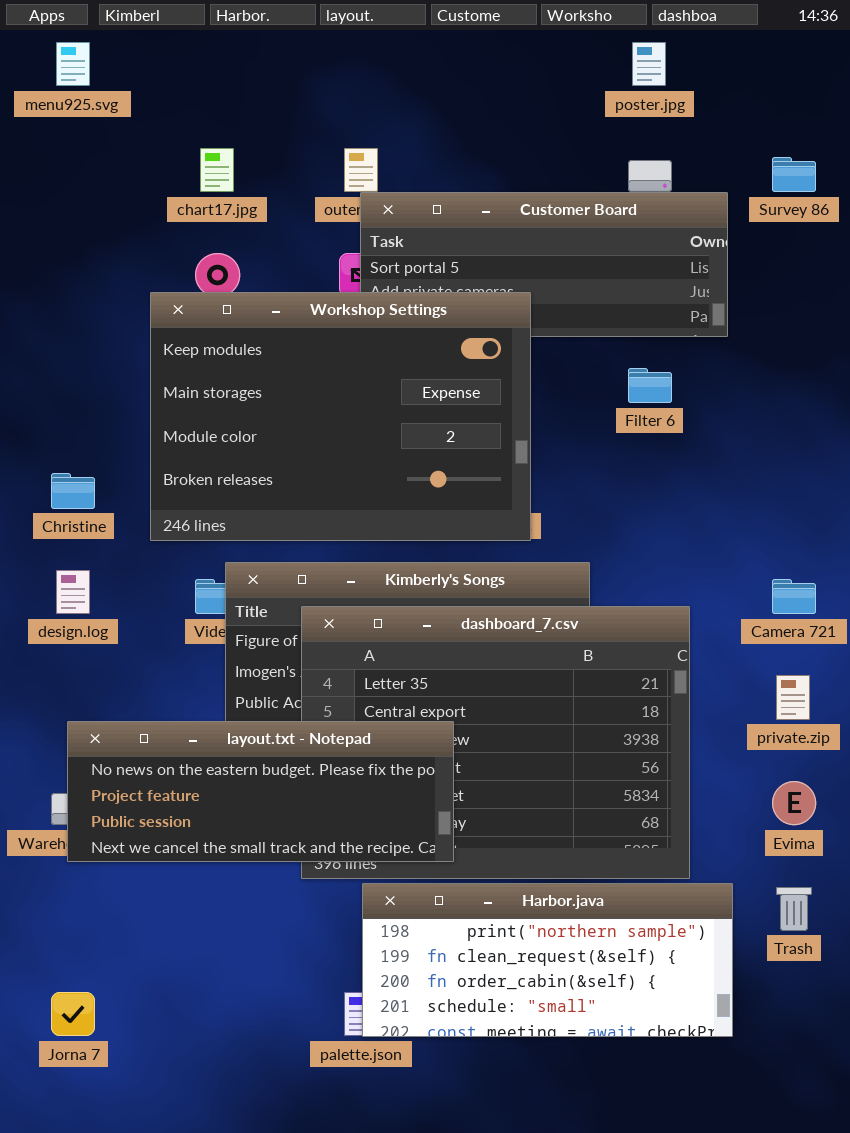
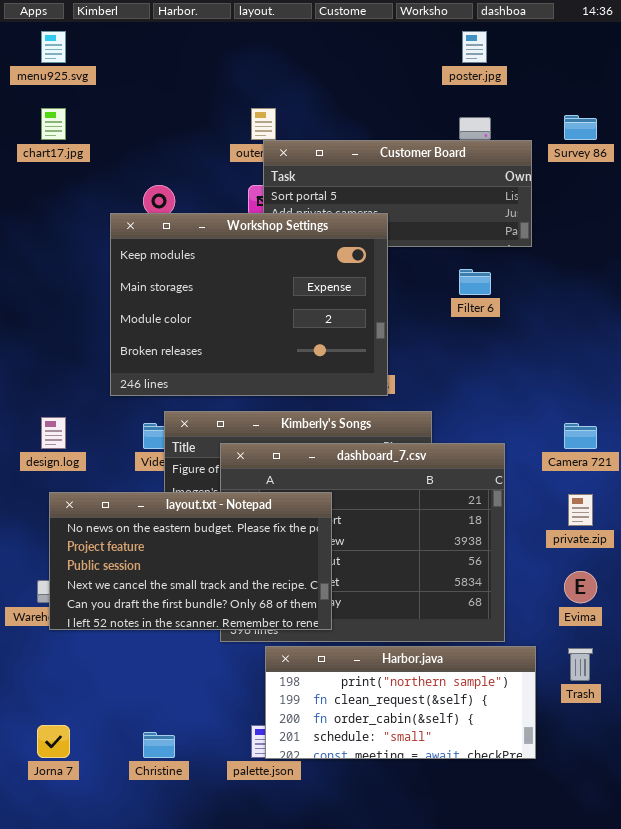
chart17.jpg: [200,148,234,192] -> [41,108,66,140], moved
Christine: [51,473,95,509] -> [143,732,175,758], moved
layout.txt - Notepad: [67,721,454,862] -> [49,492,332,630], resized

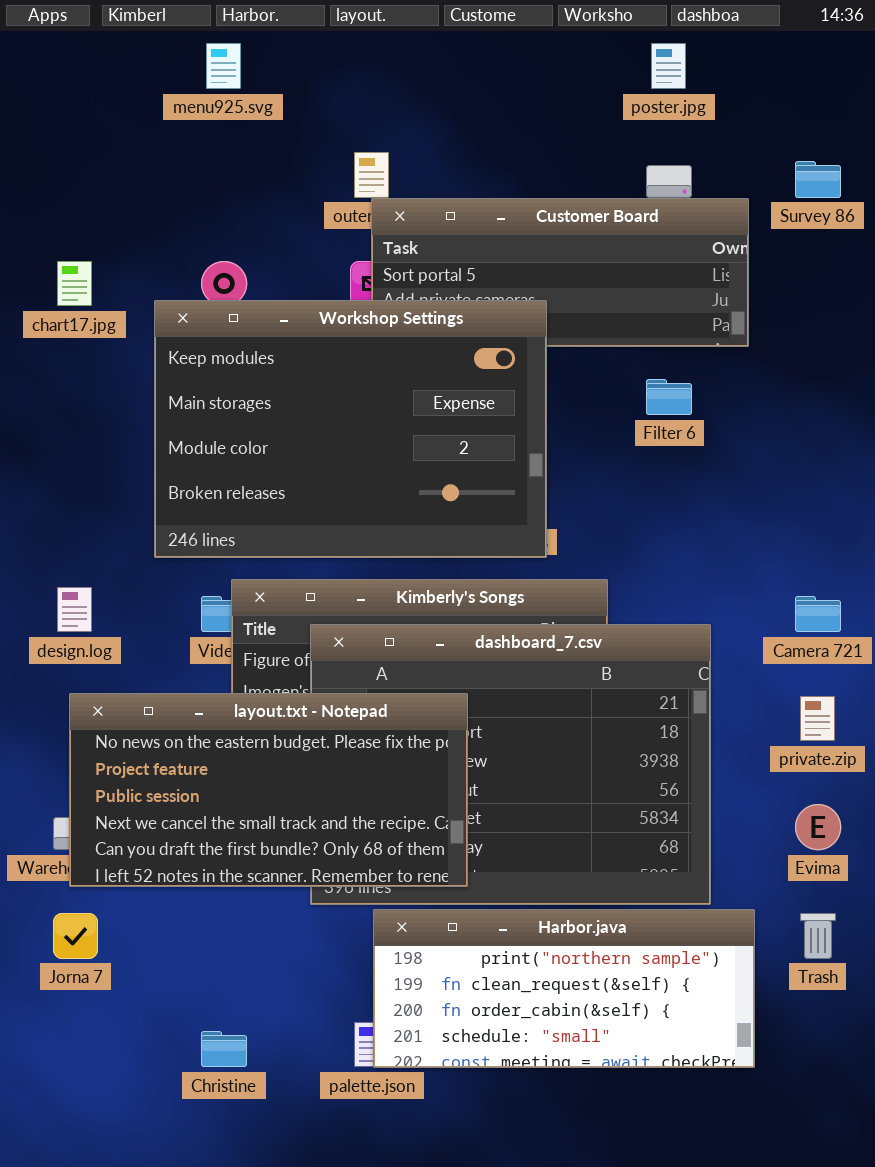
menu925.svg: [41,31,66,63] -> [206,43,241,89], moved
chart17.jpg: [41,108,66,140] -> [57,261,92,306], moved
Jorna 7: [37,725,70,758] -> [53,913,98,959], moved

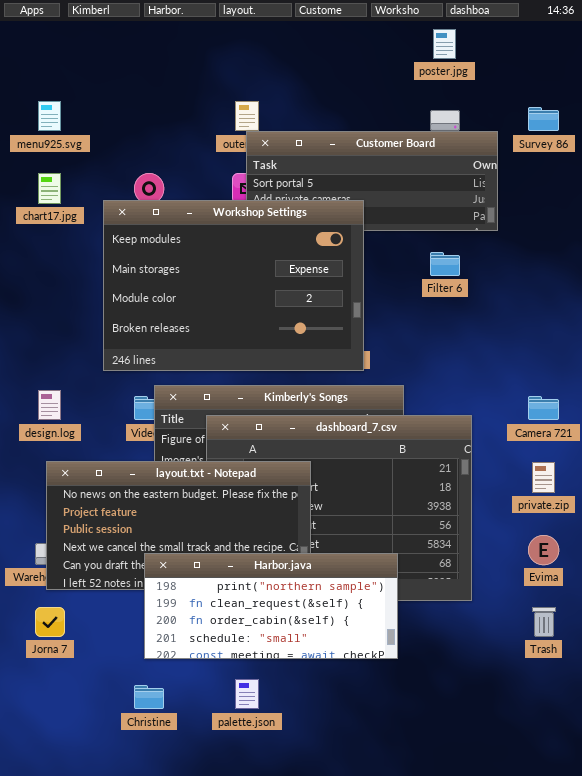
menu925.svg: [206,43,241,89] -> [38,101,61,131], moved
Harbor.java: [373,909,755,1068] -> [144,553,398,659], moved

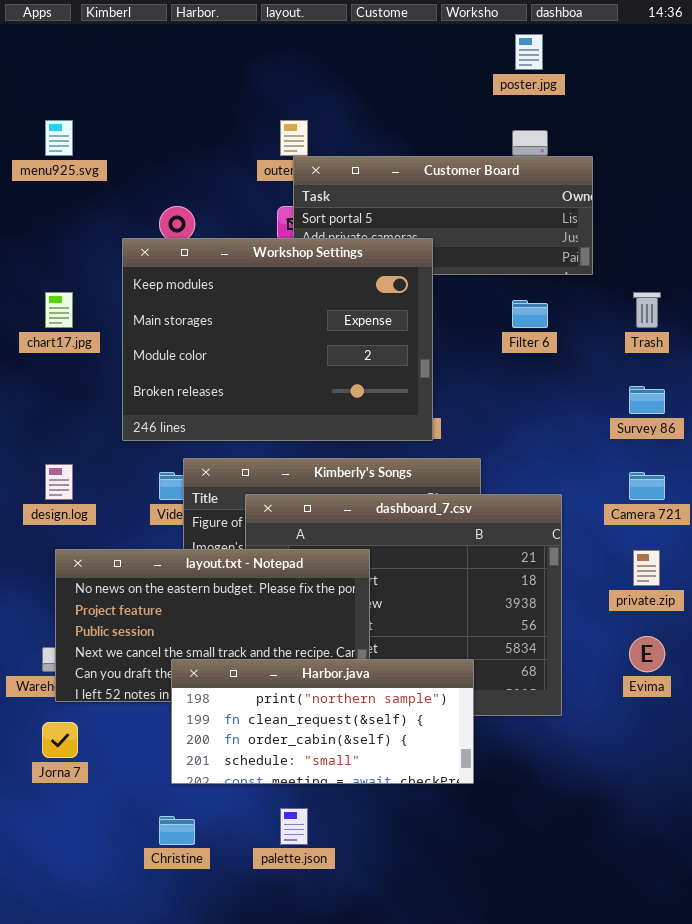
Survey 86: [528,107,559,131] -> [629,386,665,414], moved
chart17.jpg: [38,173,61,204] -> [45,292,73,328], moved
Trash: [532,607,556,637] -> [633,292,661,328], moved

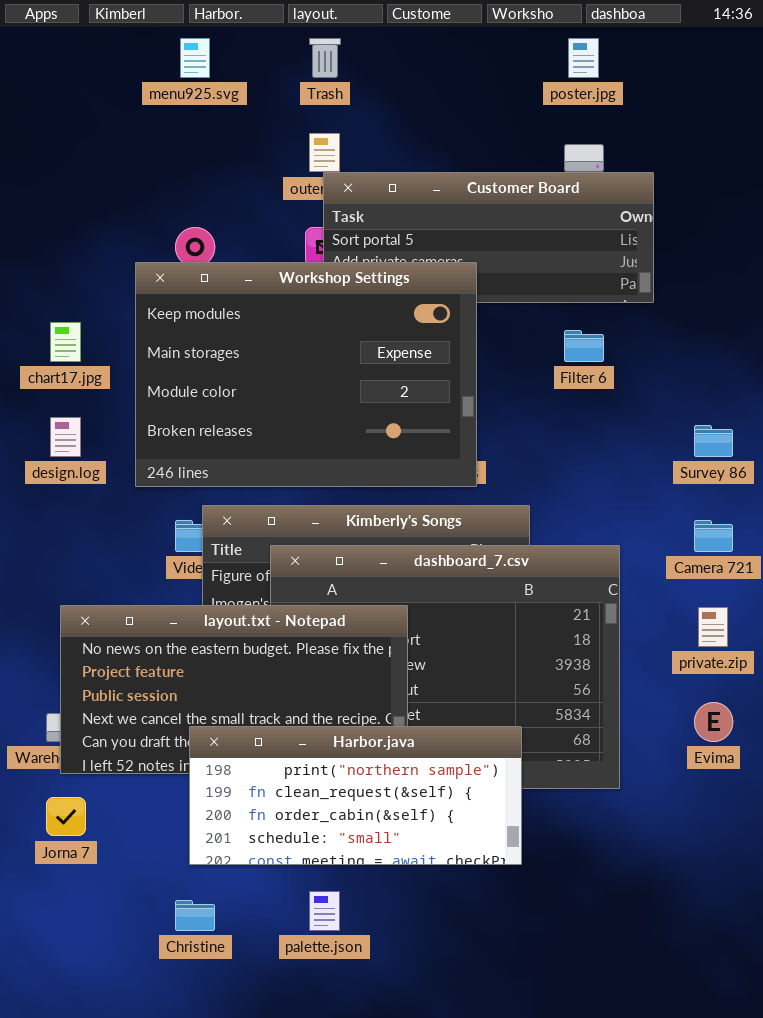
menu925.svg: [45,120,73,156] -> [180,38,210,78], moved
Trash: [633,292,661,328] -> [309,38,341,78], moved
design.log: [45,464,73,500] -> [50,417,81,457], moved

